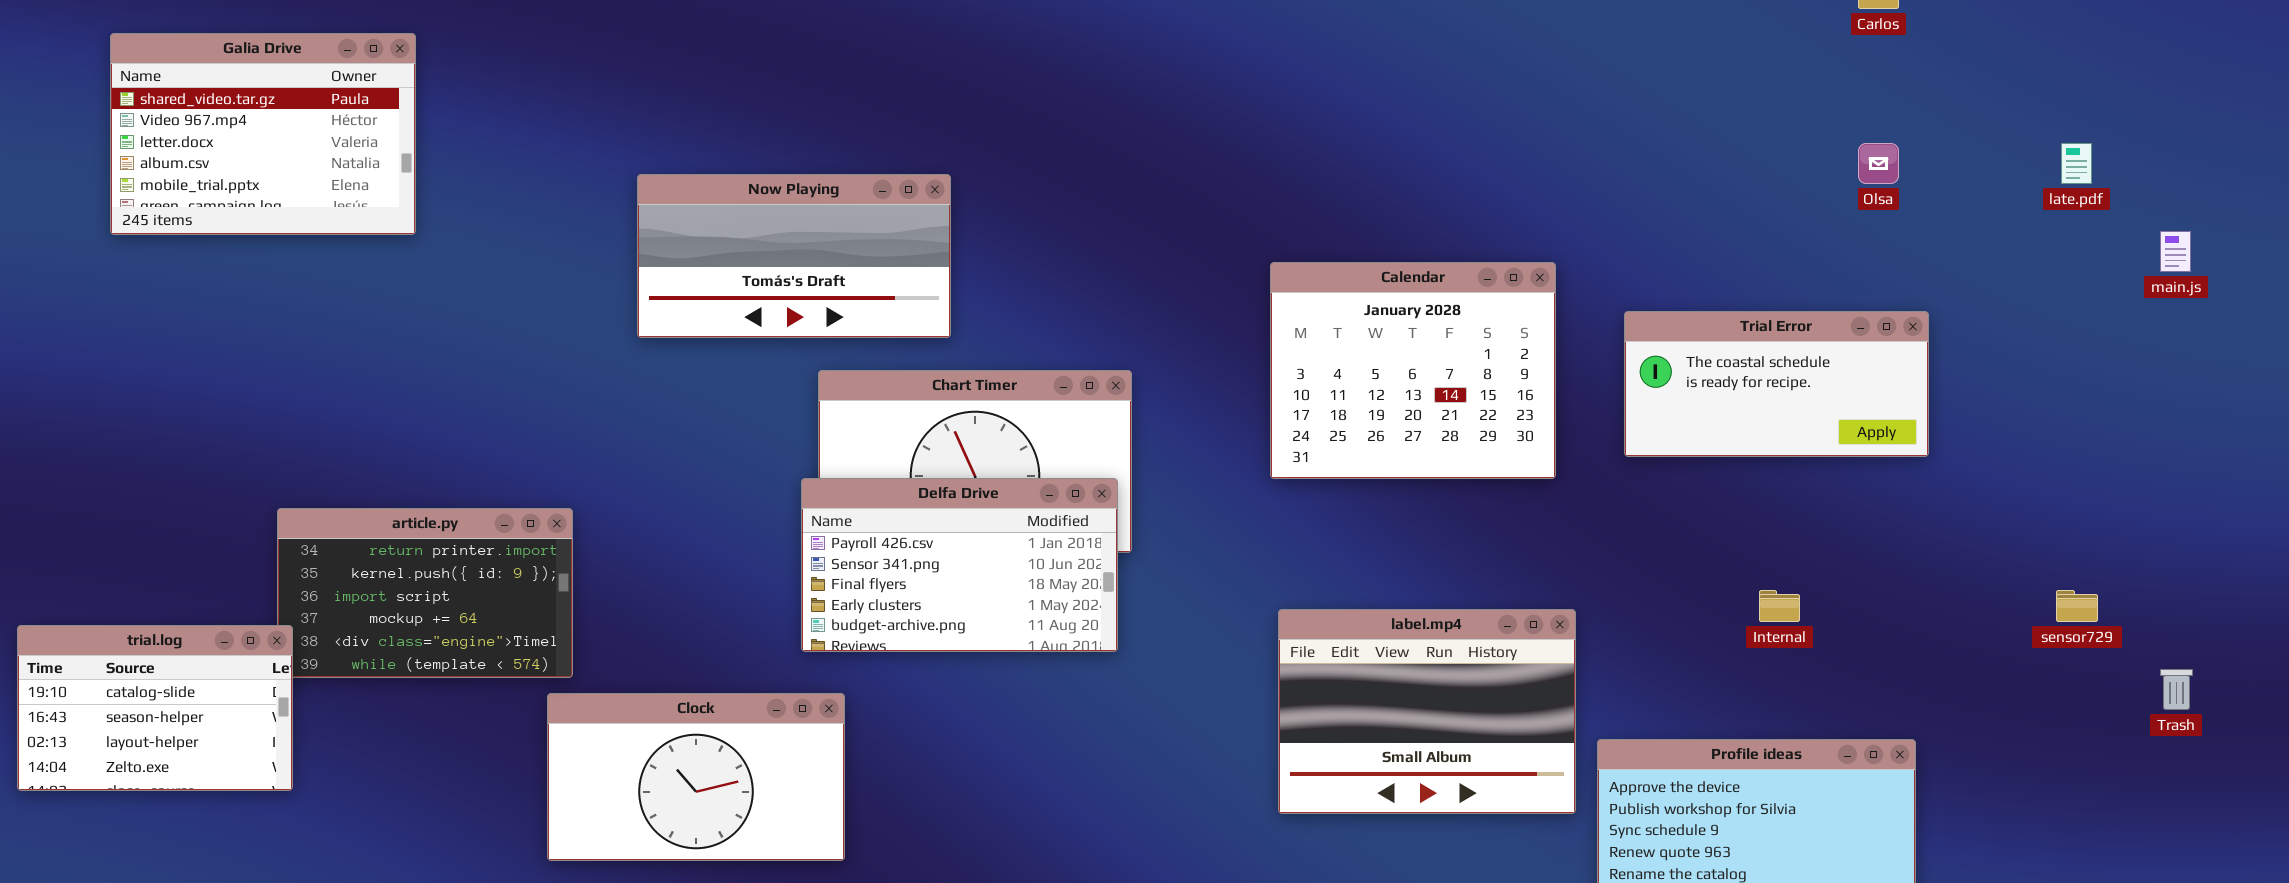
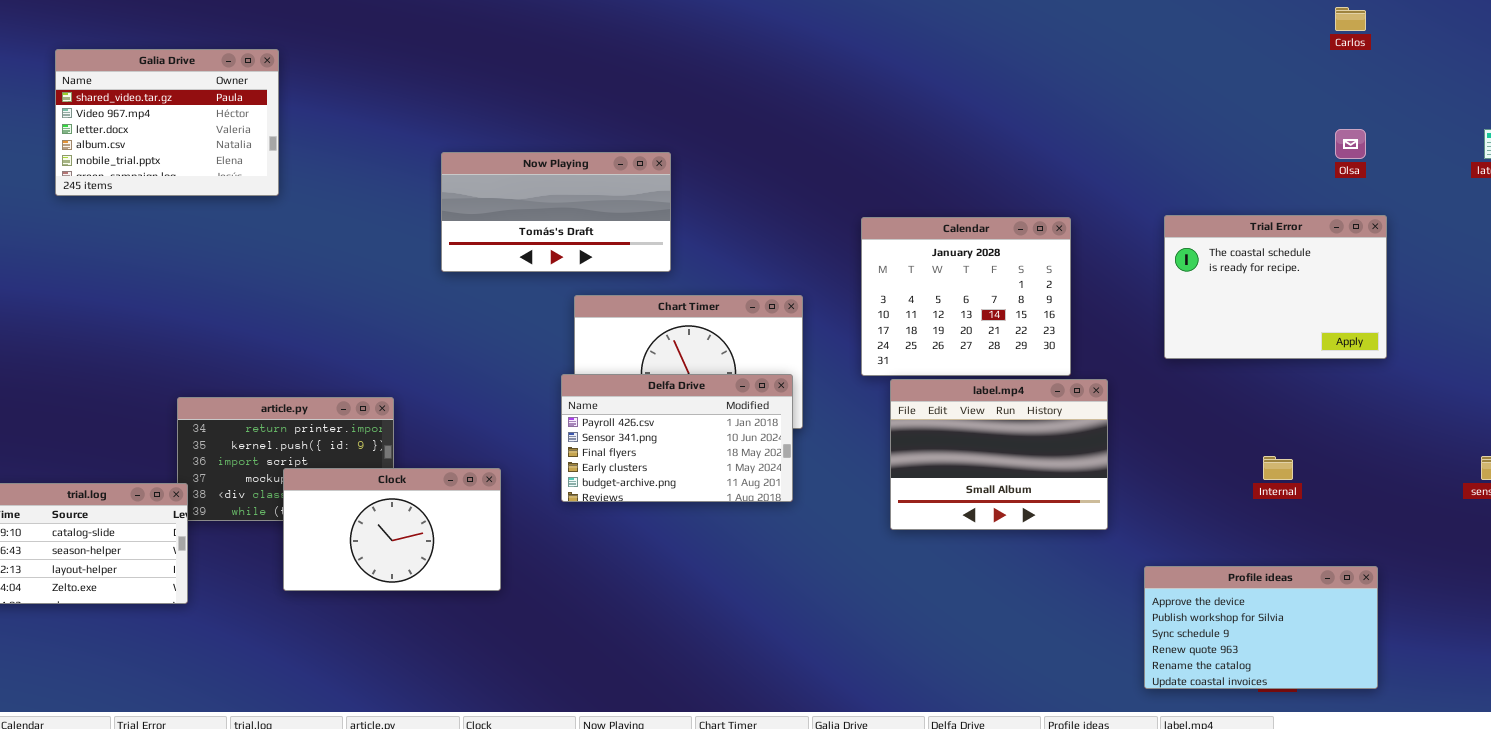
Calendar: [1270,262,1556,479] -> [861,217,1071,376], moved
Trial Error: [1624,311,1929,457] -> [1164,215,1387,359], resized
label.mp4: [1278,609,1576,814] -> [890,379,1108,530], moved
Clock: [547,693,845,861] -> [283,468,501,591], moved

